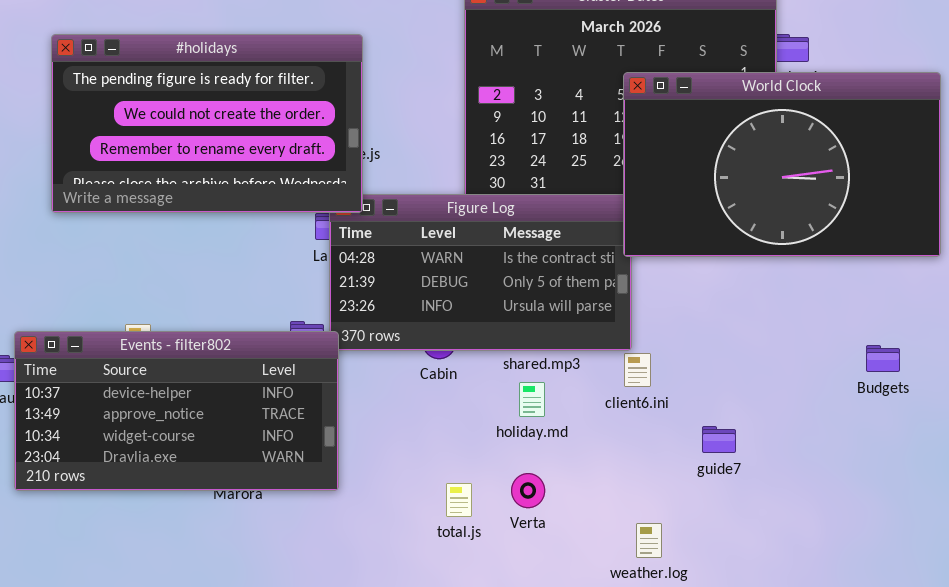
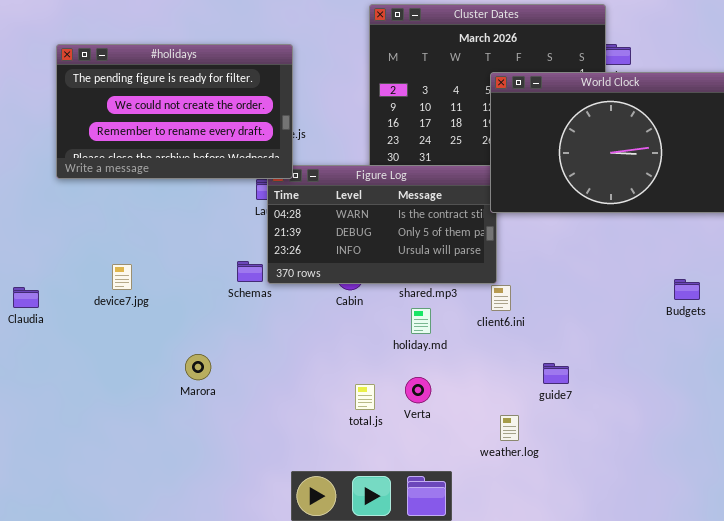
Events - filter802: [14,331,339,491] -> none, closed
guide7: [702,426,736,453] -> [543,363,569,384], moved

